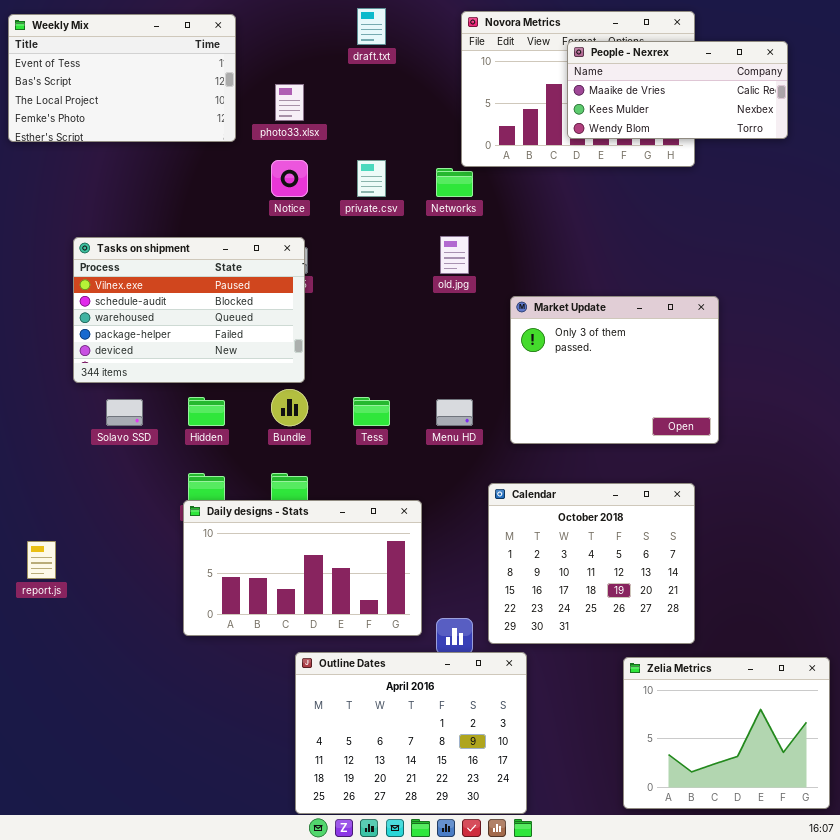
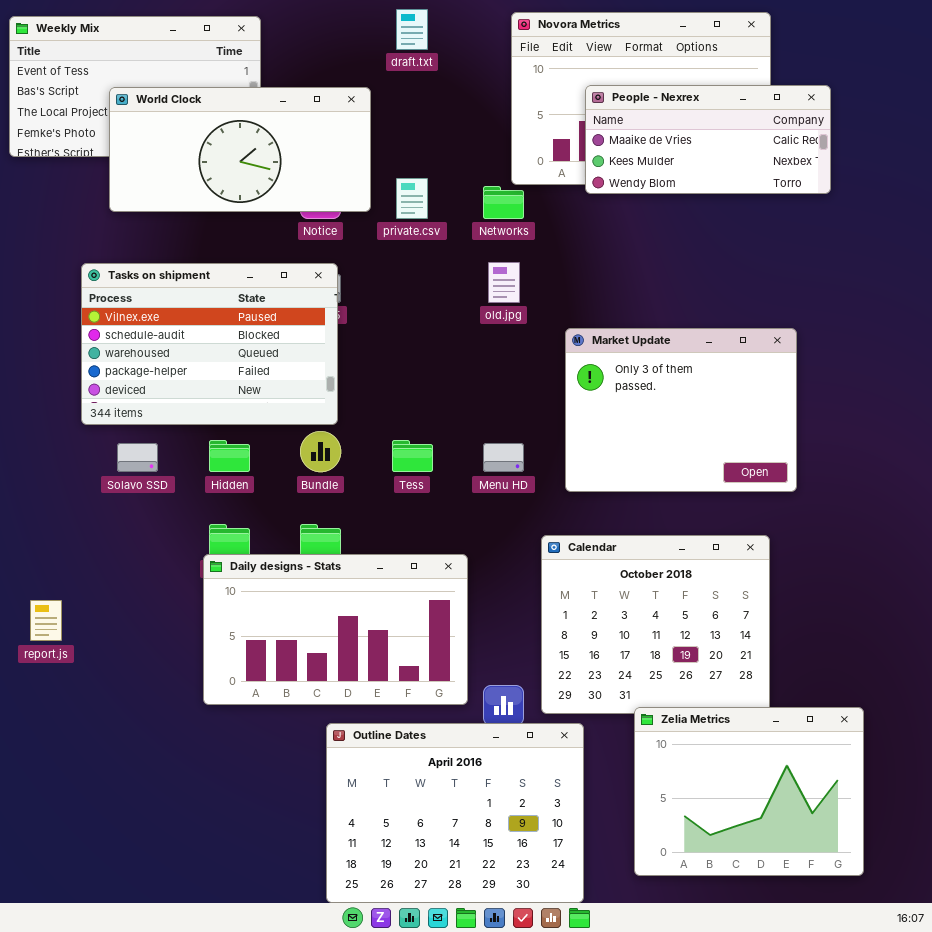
People - Nexrex: [567,41,788,139] -> [585,85,831,194], moved
World Clock: none -> [109,87,371,212], opened
Zelia Metrics: [623,657,830,809] -> [634,707,864,876], moved

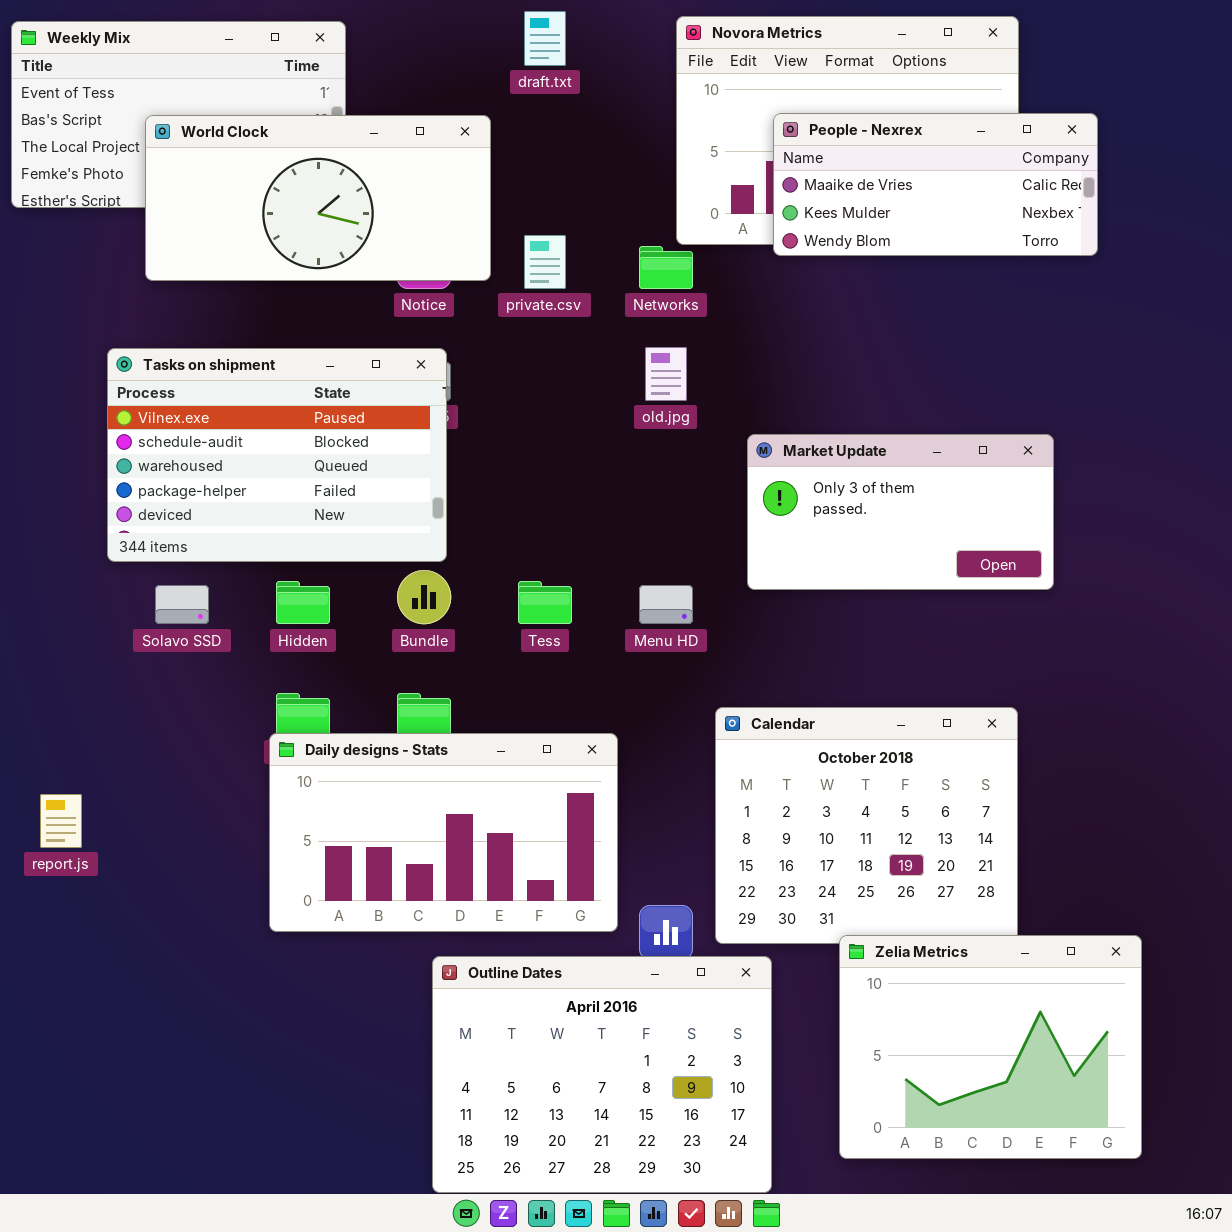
Market Update: [565,328,797,492] -> [747,434,1054,590], resized

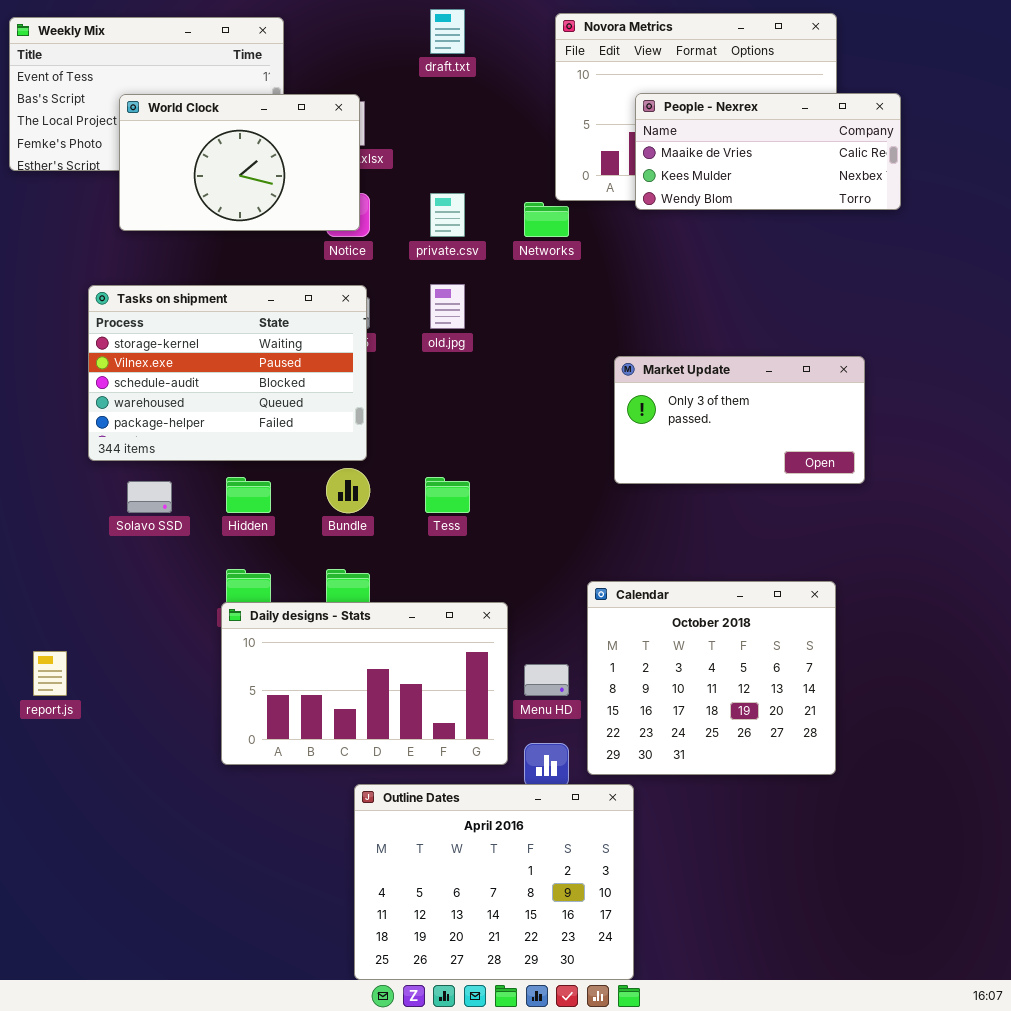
World Clock: [145,115,491,281] -> [119,94,360,231], resized
old.jpg: [645,347,687,401] -> [430,284,465,329], moved
Tasks on shipment: [107,348,447,562] -> [88,285,367,461], scrolled up 1 row
Menu HD: [639,585,693,624] -> [524,664,569,696], moved
Zelia Metrics: [839,935,1142,1159] -> none, closed

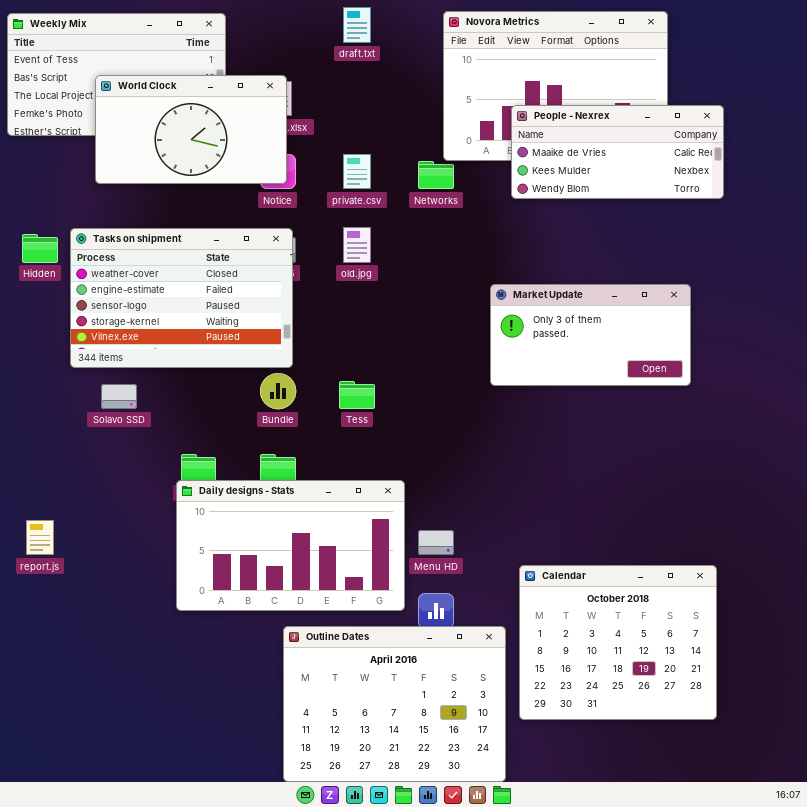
People - Nexrex: [635,93,901,210] -> [511,105,724,199], moved
Tasks on shipment: [88,285,367,461] -> [70,228,293,368], scrolled up 3 rows
Hidden: [226,477,271,513] -> [22,234,58,263], moved
Calendar: [587,581,836,775] -> [519,565,717,720], moved

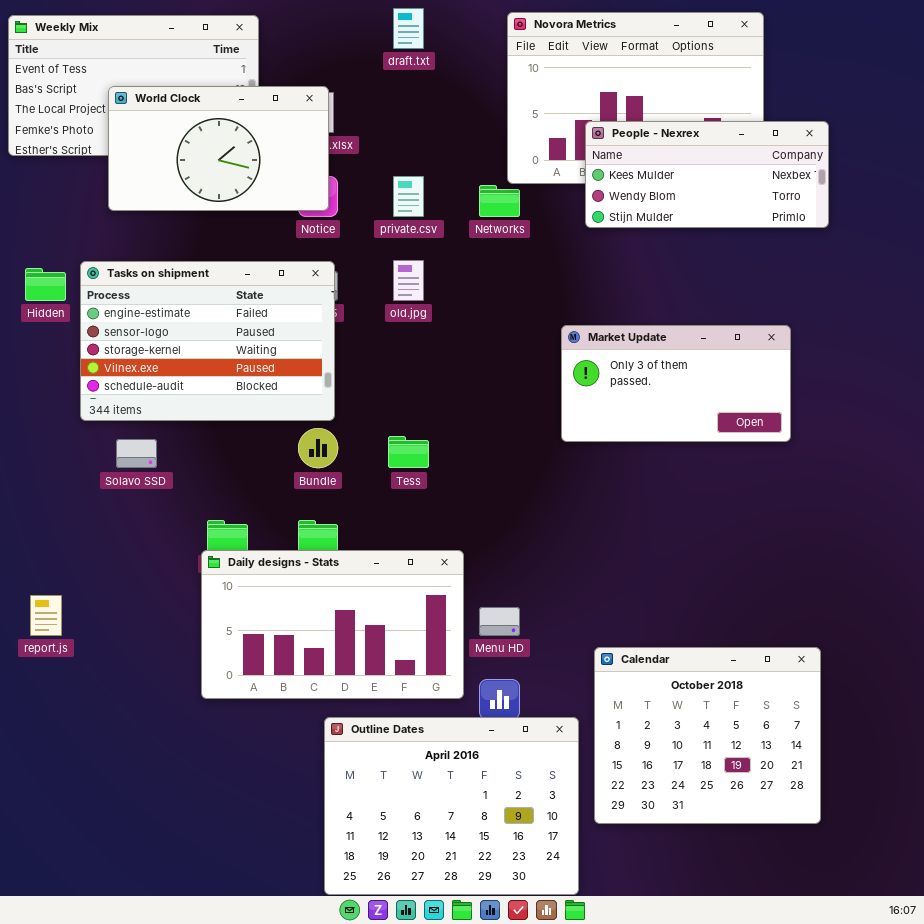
People - Nexrex: [511,105,724,199] -> [585,121,829,228], scrolled down 1 row
Tasks on shipment: [70,228,293,368] -> [80,261,335,421], scrolled down 1 row

